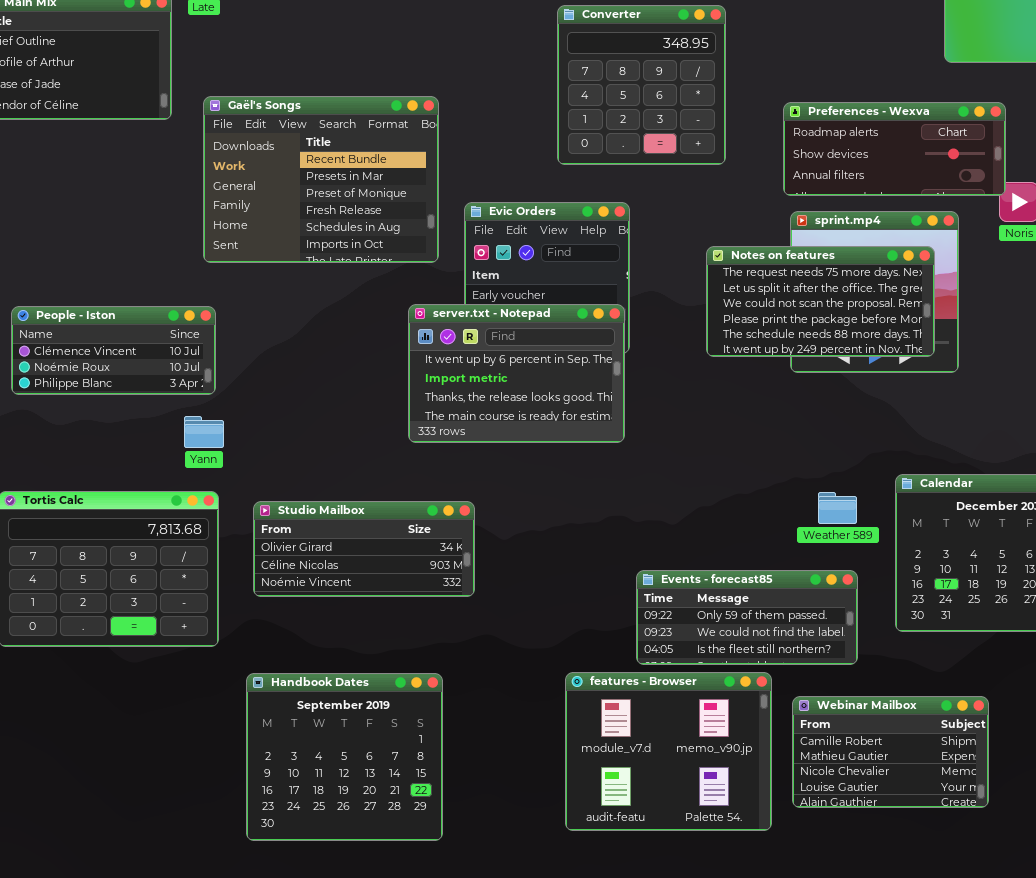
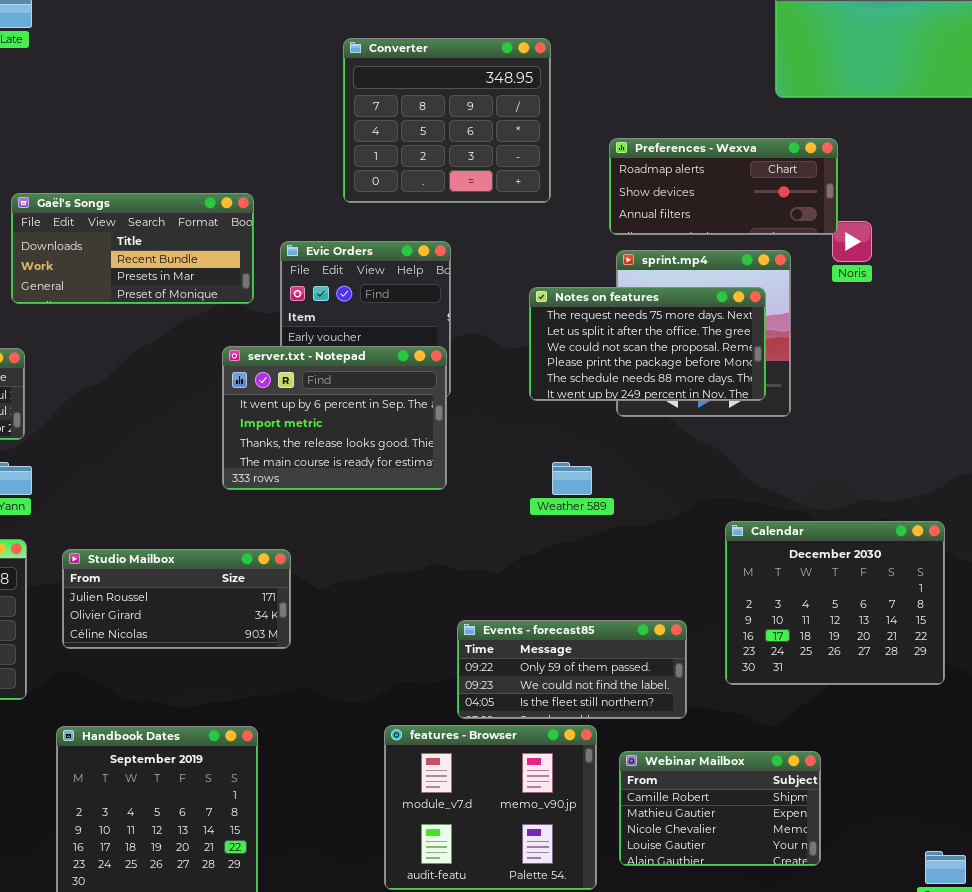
Converter: [557,5,726,165] -> [343,38,551,203], resized
Gaël's Songs: [203,96,439,263] -> [11,193,254,304], resized
Weather 589: [818,492,857,524] -> [552,462,592,495], moved
Studio Mailbox: [253,501,475,597] -> [62,549,291,649], scrolled up 1 row

